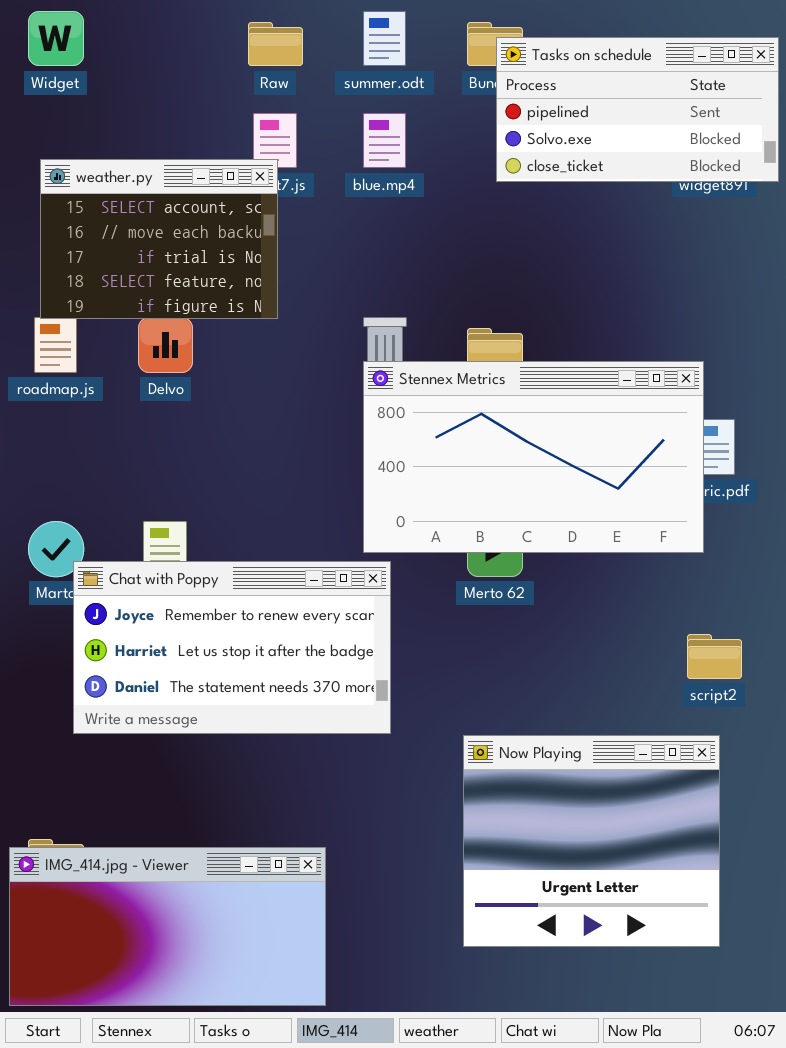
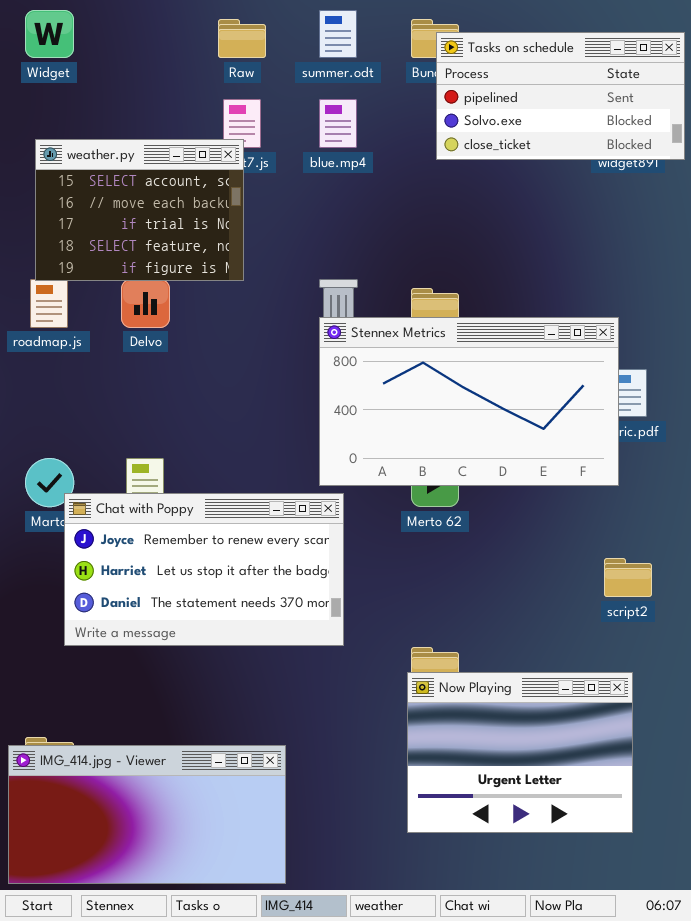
Now Playing: [463,735,720,947] -> [407,672,633,833], resized

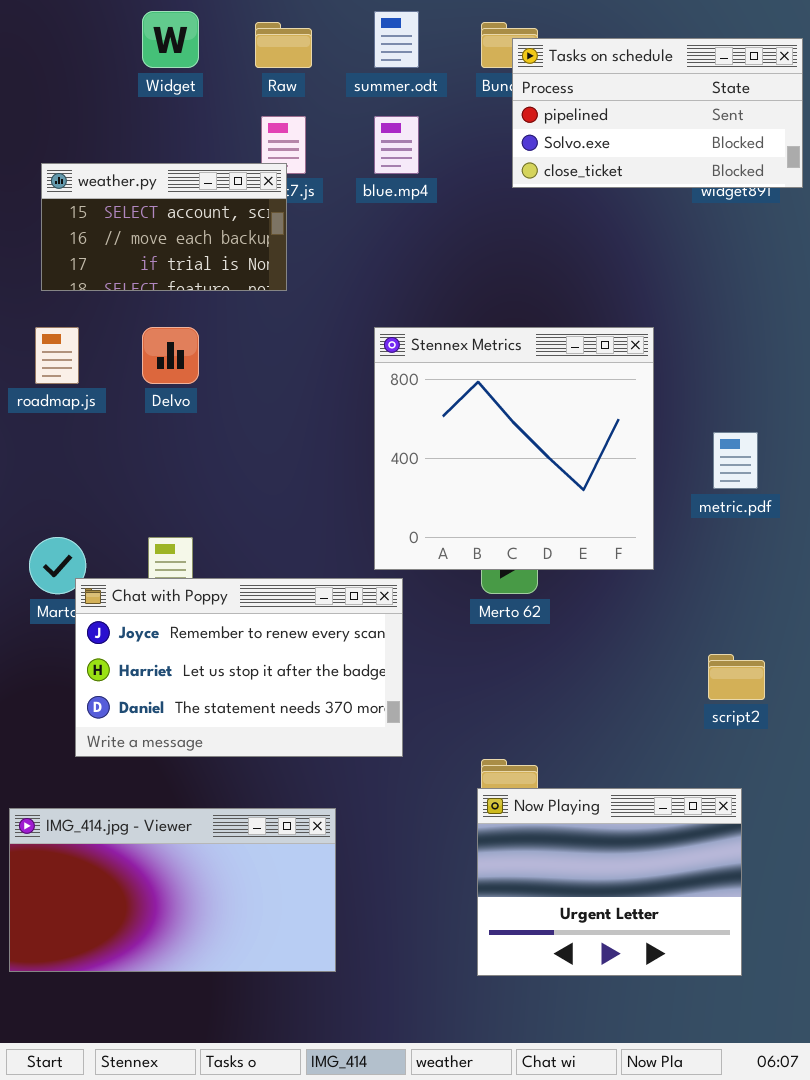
Widget: [25,10,74,58] -> [142,11,199,68], moved
weather.py: [35,139,244,281] -> [41,163,287,291], resized
Stennex Metrics: [319,317,619,486] -> [374,327,654,570], resized
IMG_414.jpg - Viewer: [8,745,286,884] -> [9,808,336,972], moved

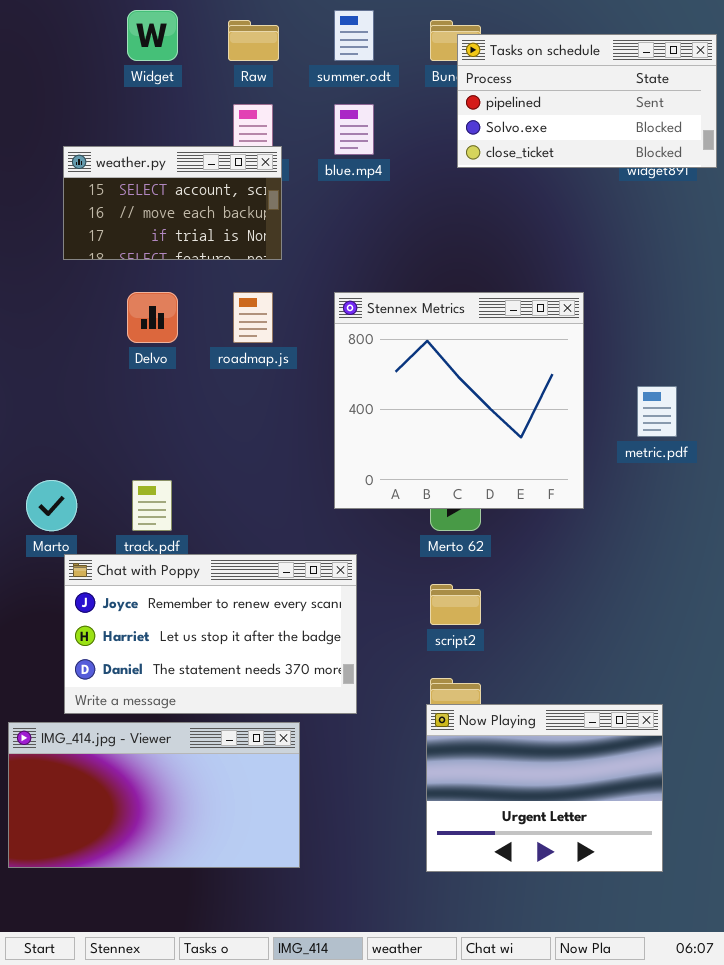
weather.py: [41,163,287,291] -> [63,146,282,260], moved
roadmap.js: [35,327,79,384] -> [233,292,273,343], moved
Chat with Poppy: [75,578,403,757] -> [64,554,357,714], moved
script2: [708,654,765,700] -> [430,584,481,625], moved

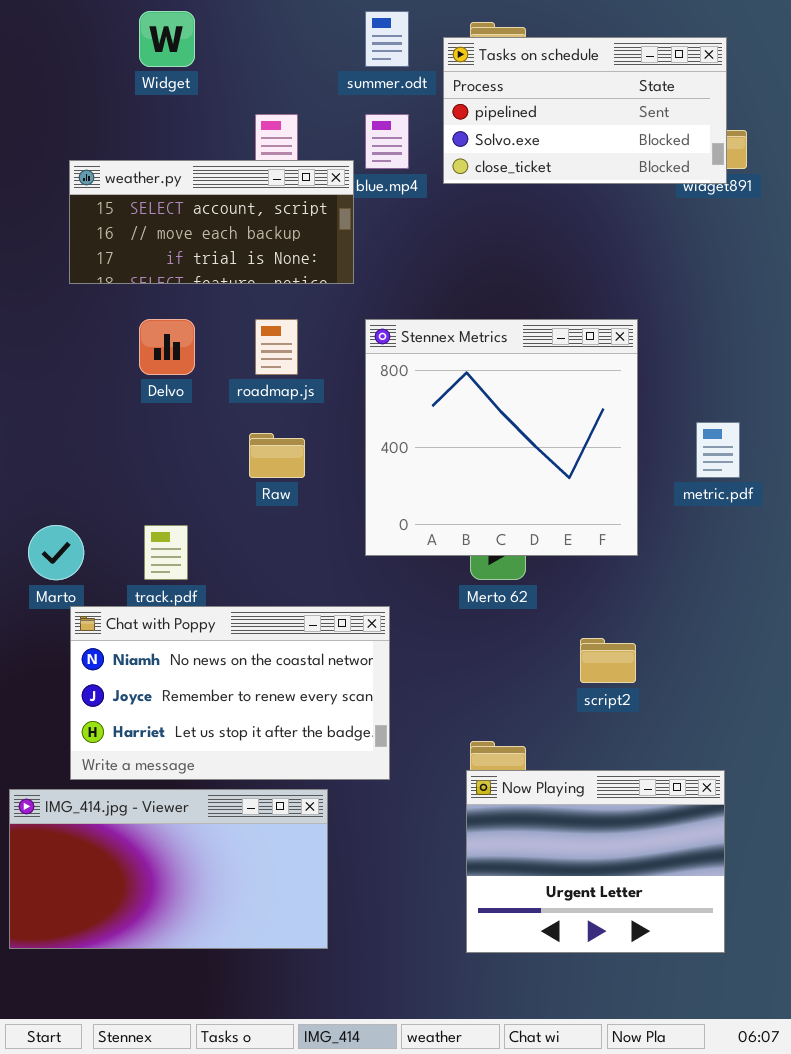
Raw: [228,20,279,61] -> [249,433,305,478], moved
Tasks on schedule: [457,34,717,168] -> [443,37,727,184], moved
weather.py: [63,146,282,260] -> [69,160,354,284], resized
Chat with Poppy: [64,554,357,714] -> [70,606,390,780], scrolled up 1 row
script2: [430,584,481,625] -> [580,638,636,683], moved

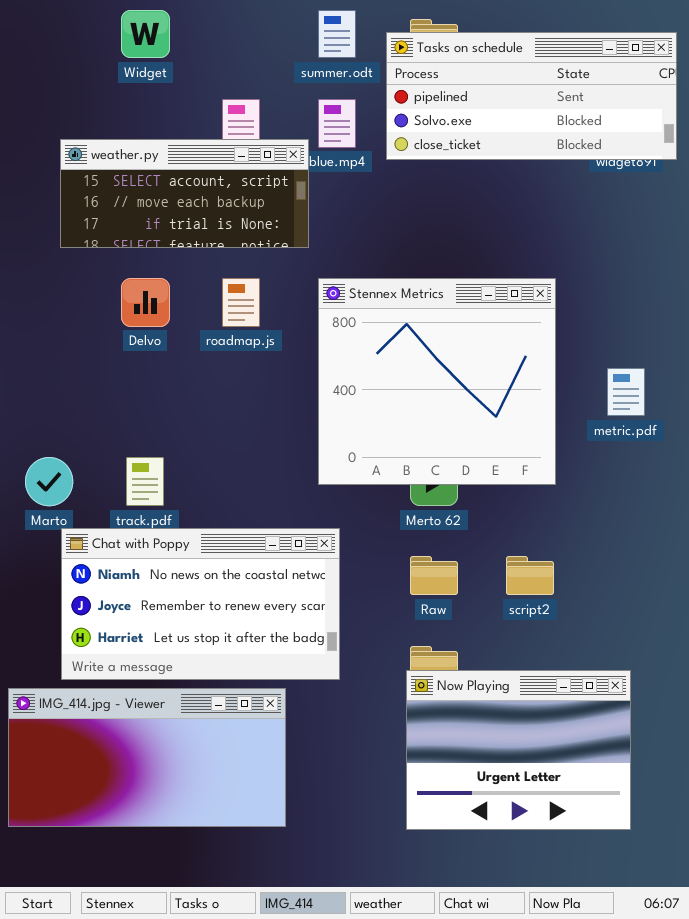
Tasks on schedule: [443,37,727,184] -> [386,32,677,160], resized
Raw: [249,433,305,478] -> [410,556,458,595], moved

